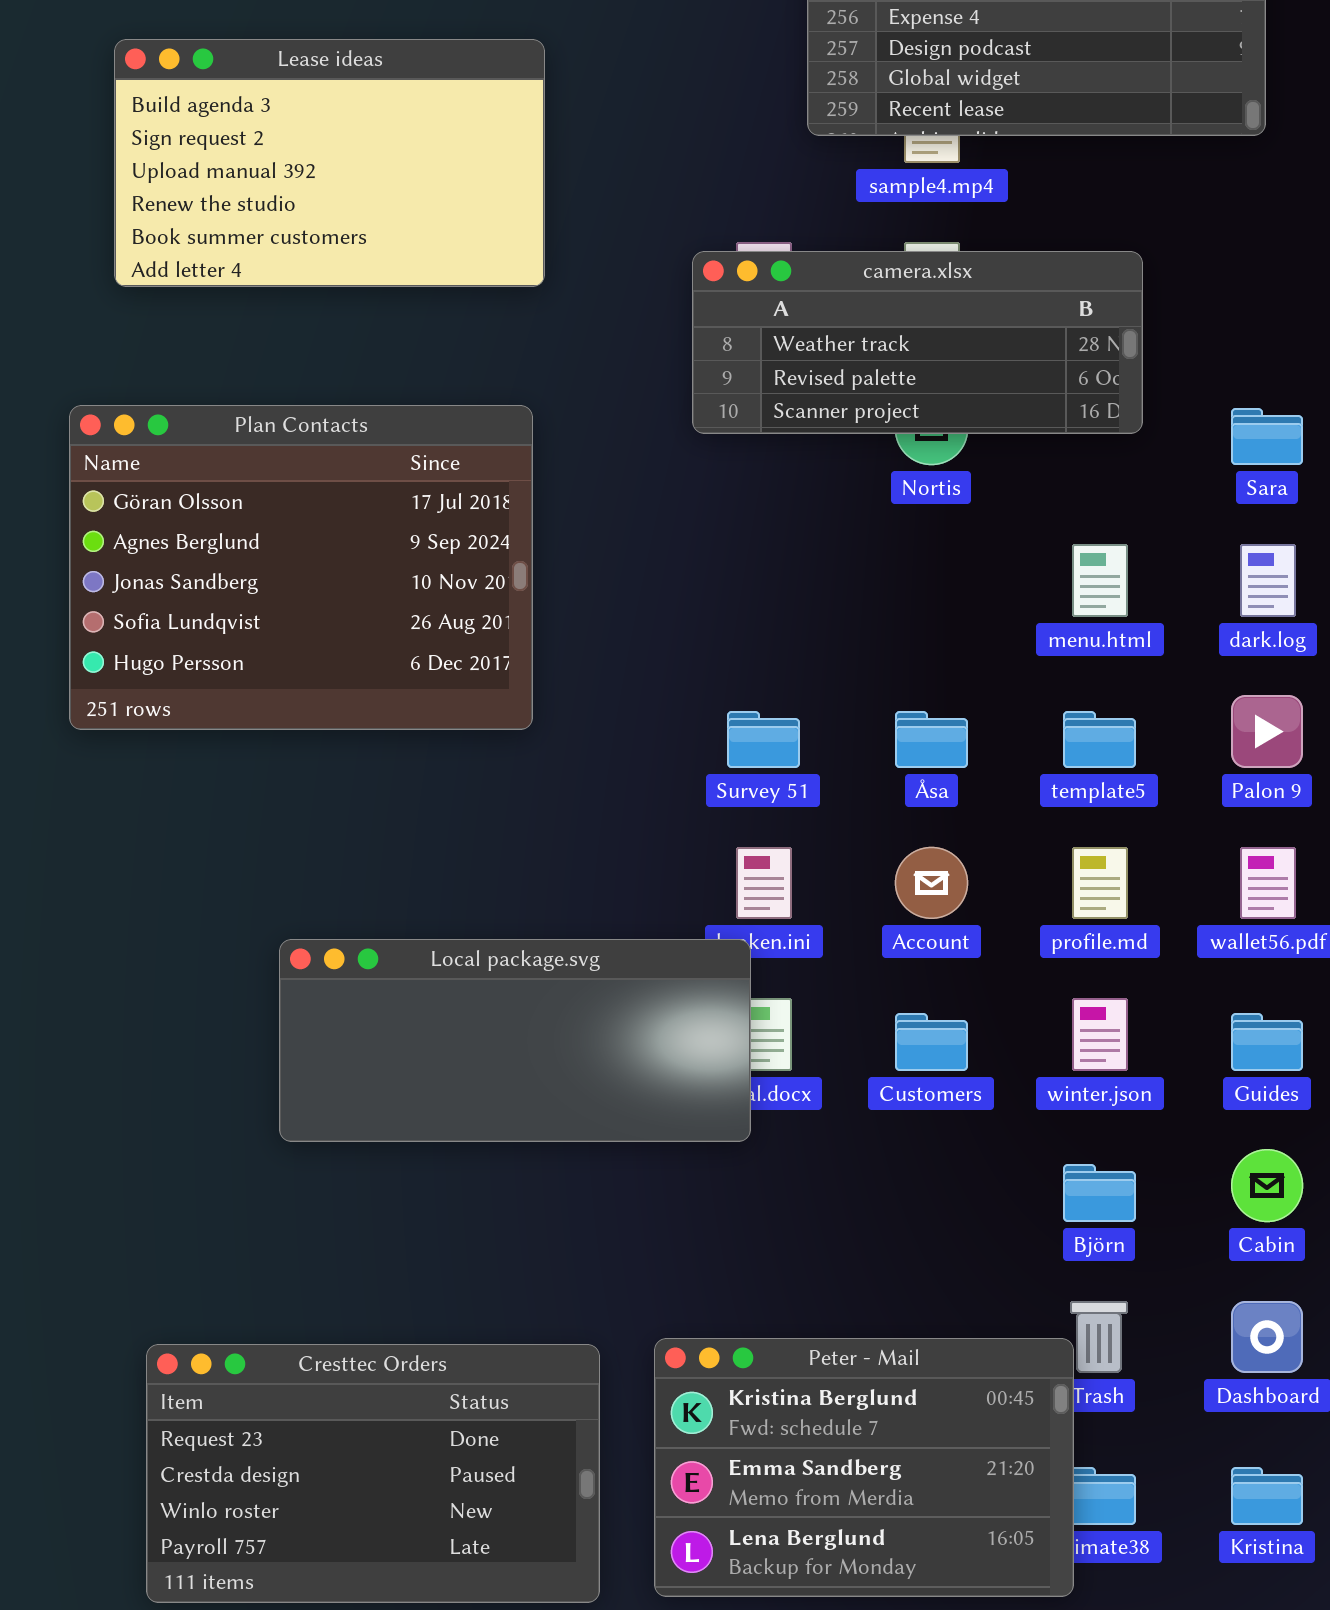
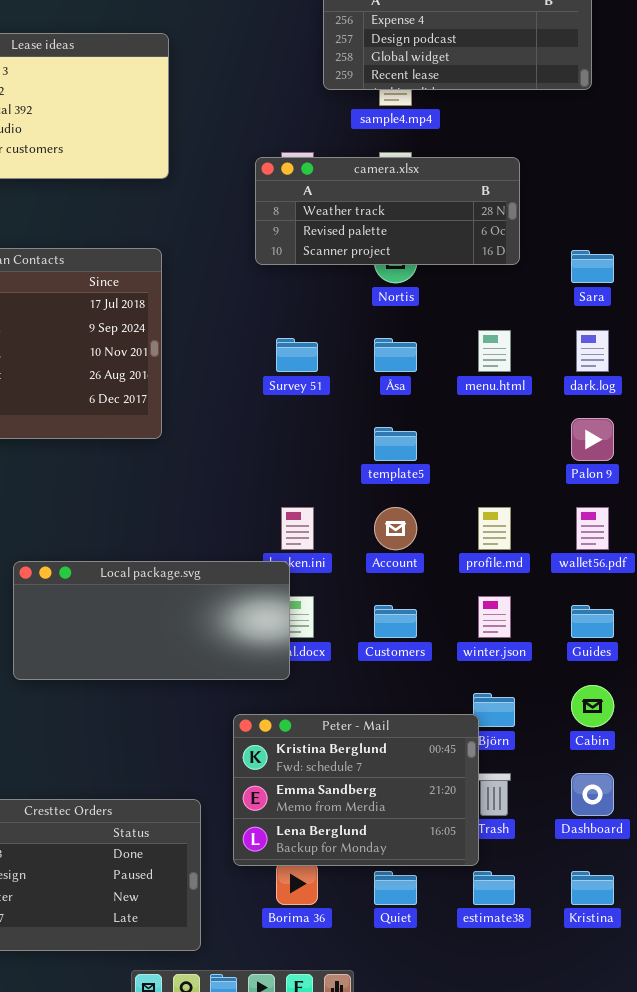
Survey 51: [727,711,800,768] -> [276,338,318,372], moved
Åsa: [895,711,968,768] -> [374,338,417,372], moved
template5: [1063,711,1136,768] -> [374,427,417,461], moved
Peter - Mail: [654,1338,1074,1597] -> [233,714,479,866], moved

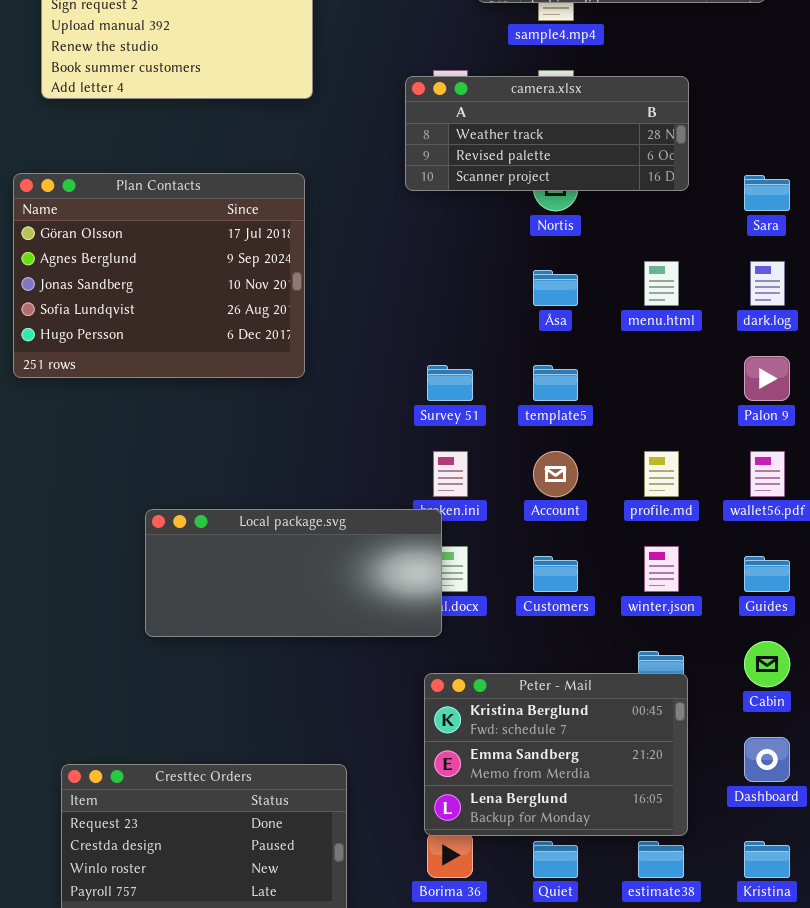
Survey 51: [276,338,318,372] -> [427,365,473,401], moved
Peter - Mail: [233,714,479,866] -> [424,673,688,836], moved

